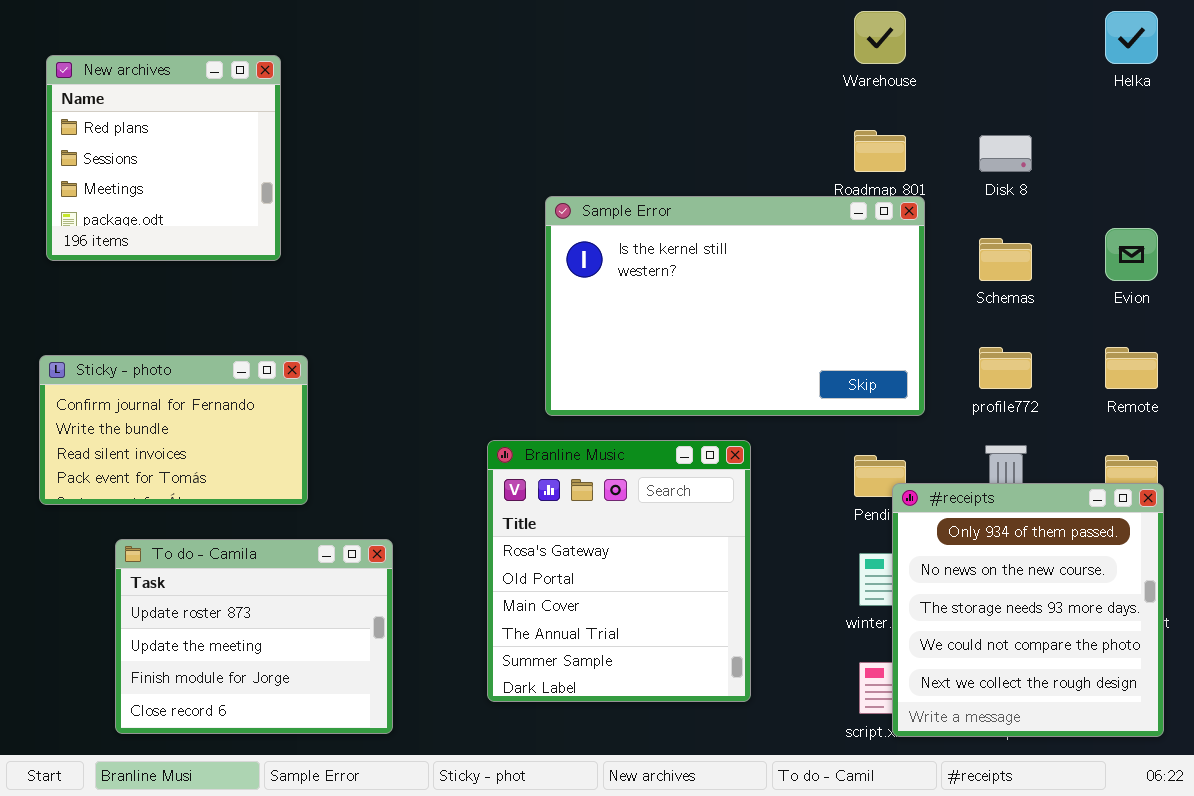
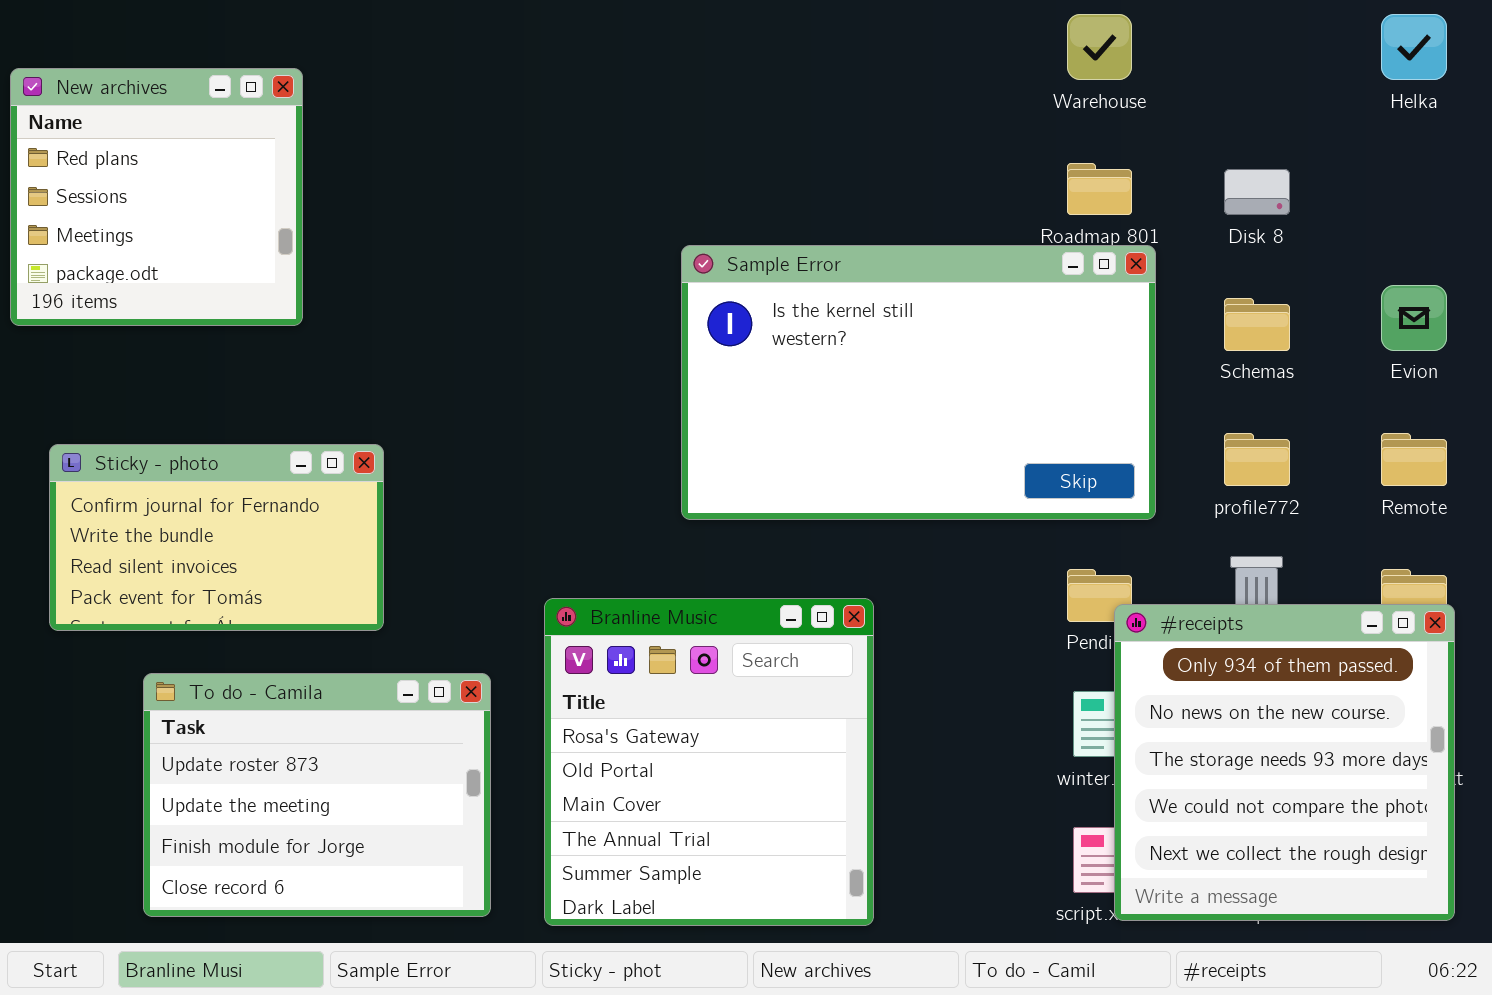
New archives: [46,55,281,261] -> [10,68,303,326], moved
Branline Music: [487,440,751,702] -> [544,598,874,926], moved

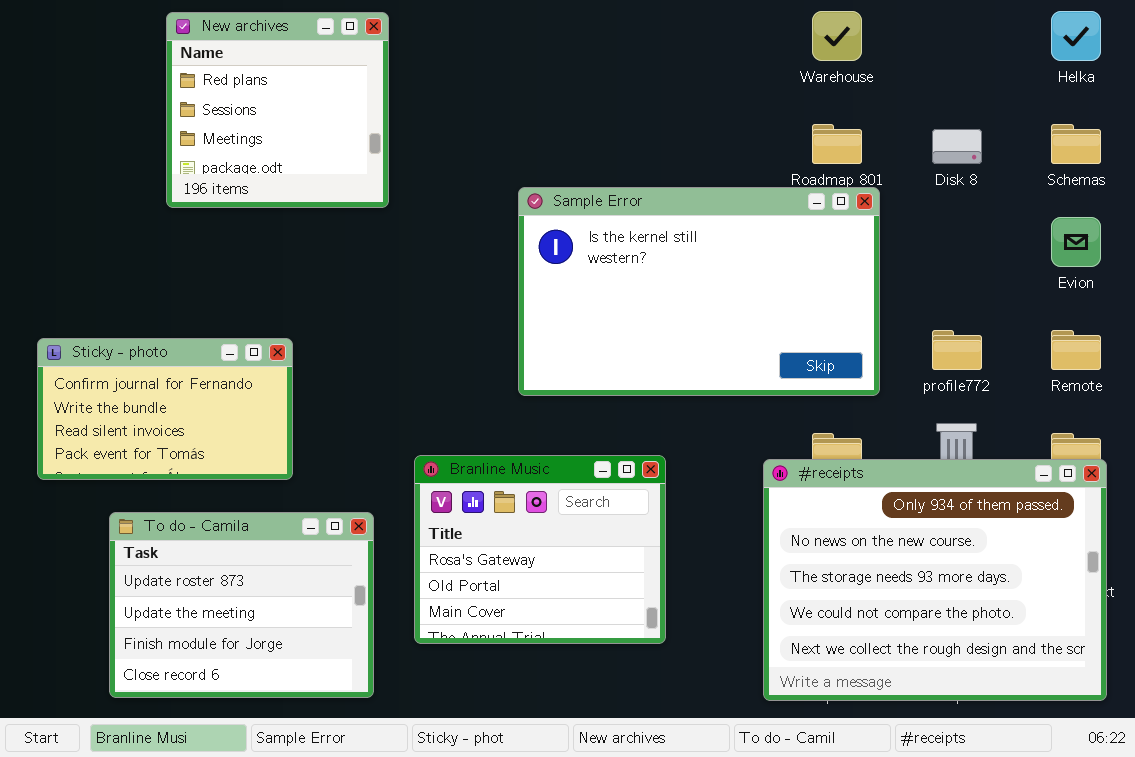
New archives: [10,68,303,326] -> [166,12,389,208], moved
Schemas: [1224,298,1290,351] -> [1051,124,1101,164], moved
Branline Music: [544,598,874,926] -> [414,455,666,644], resized
#receipts: [1114,604,1455,921] -> [763,459,1107,701], resized

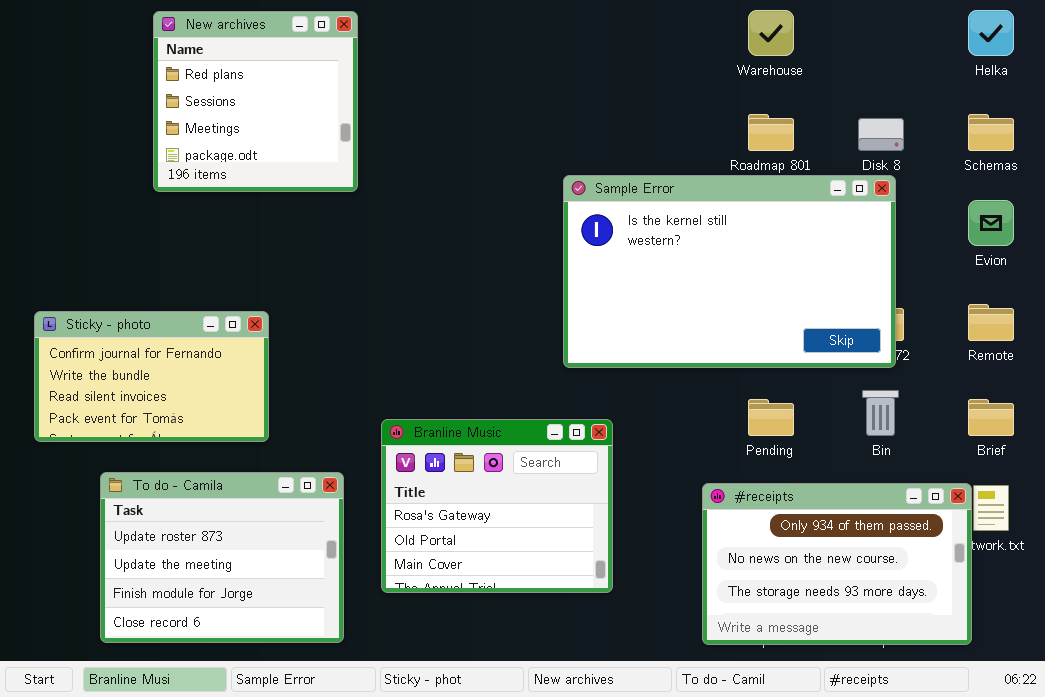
Sample Error: [518,187,880,396] -> [563,175,896,368], moved
#receipts: [763,459,1107,701] -> [702,483,972,645], resized

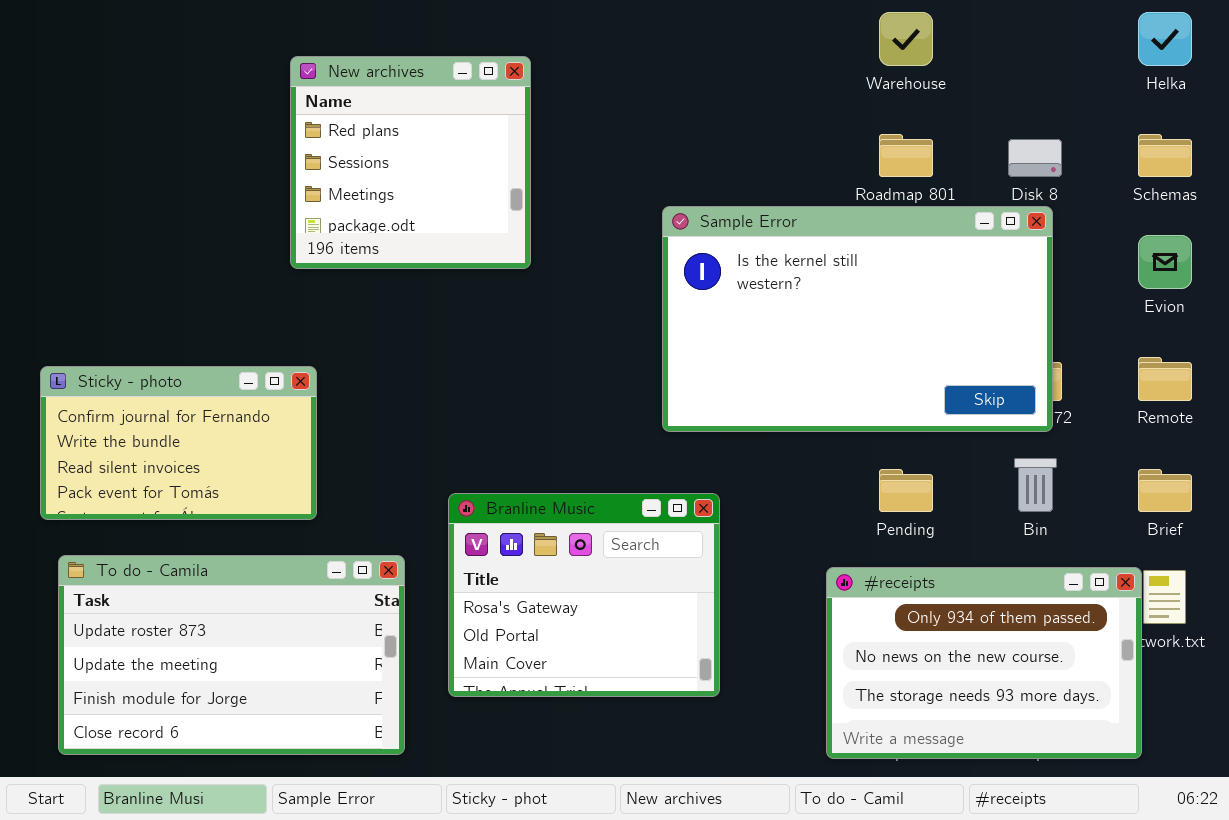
New archives: [153,11,358,192] -> [290,56,531,269], moved
To do - Camila: [100,472,344,643] -> [58,555,405,755], resized

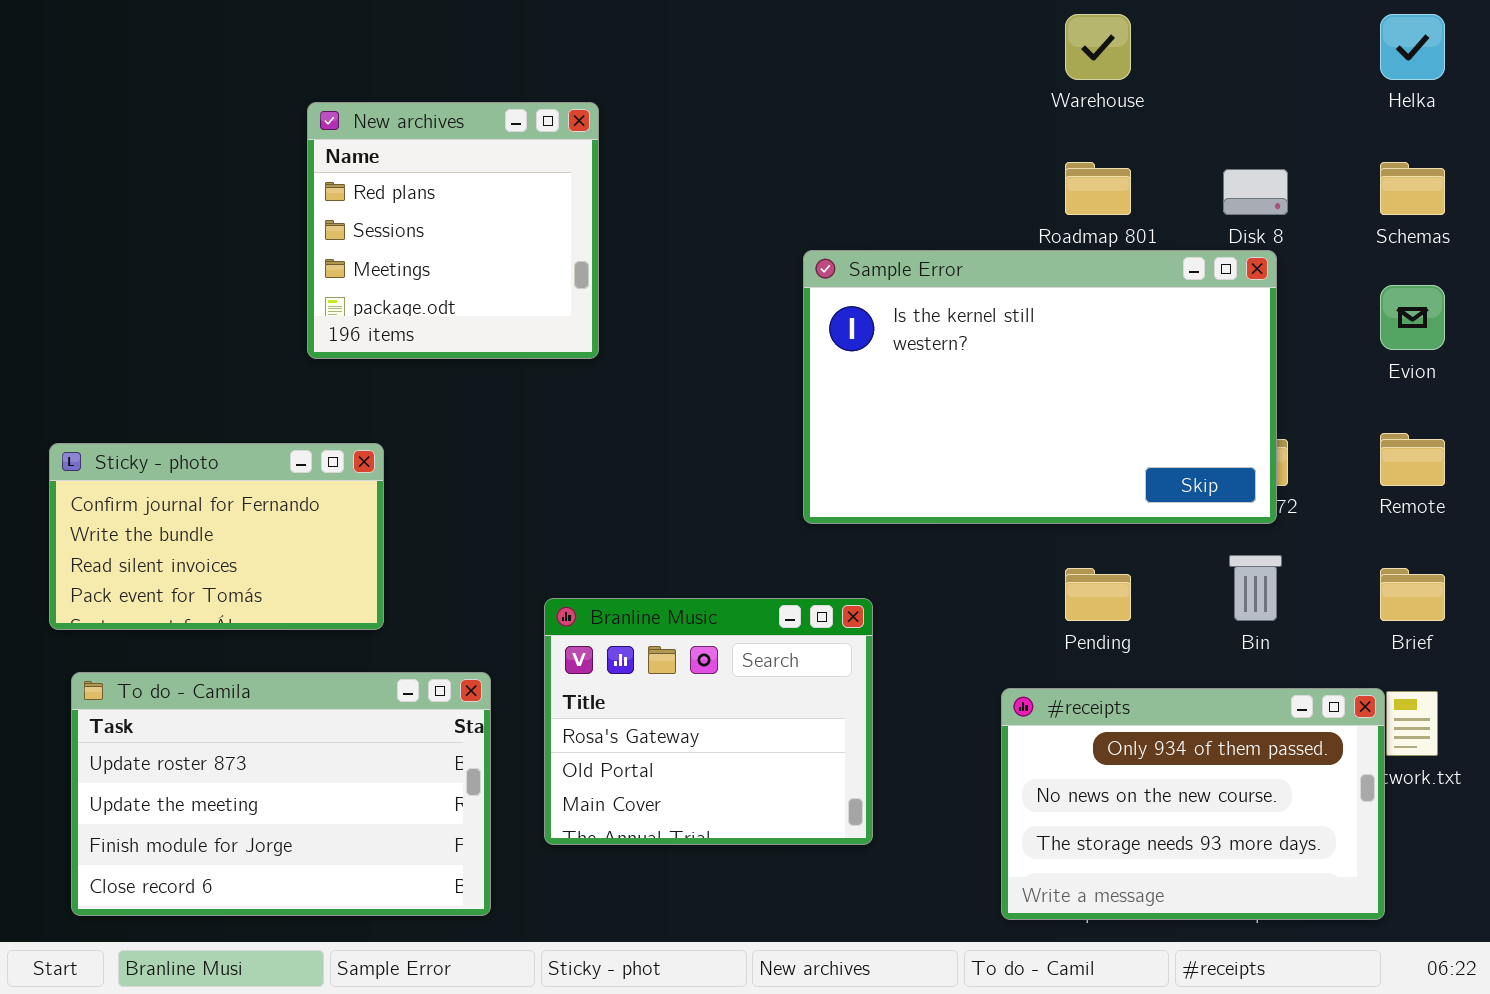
New archives: [290,56,531,269] -> [307,102,599,359], moved

